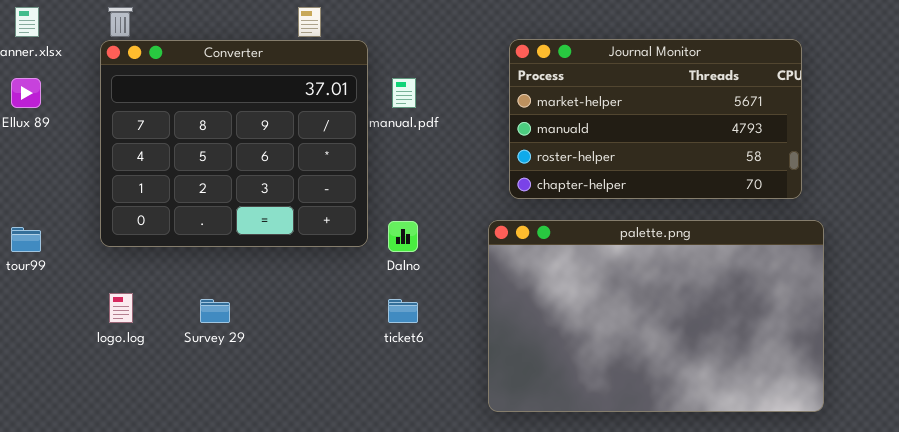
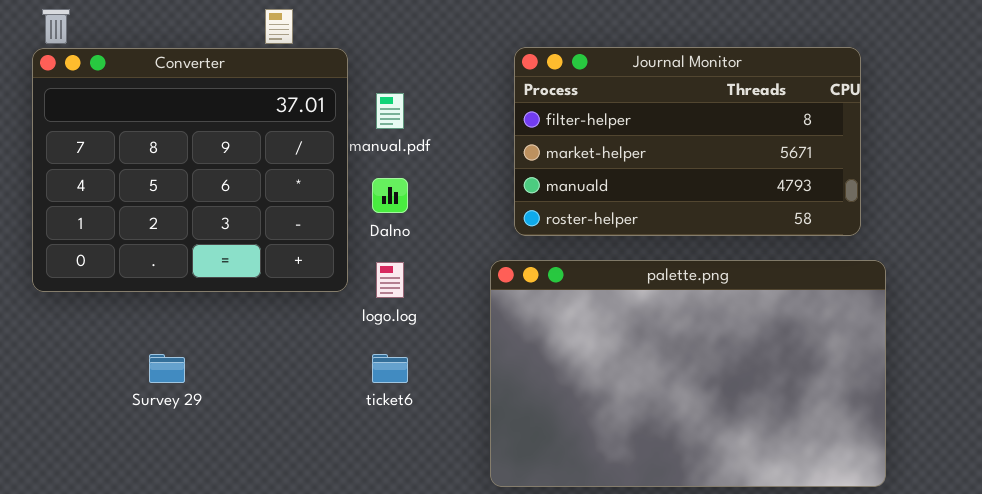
Journal Monitor: [509,39,802,199] -> [514,47,861,236], scrolled up 1 row
Dalno: [388,221,418,252] -> [372,178,408,213], moved
logo.log: [109,293,133,323] -> [376,262,404,298], moved

